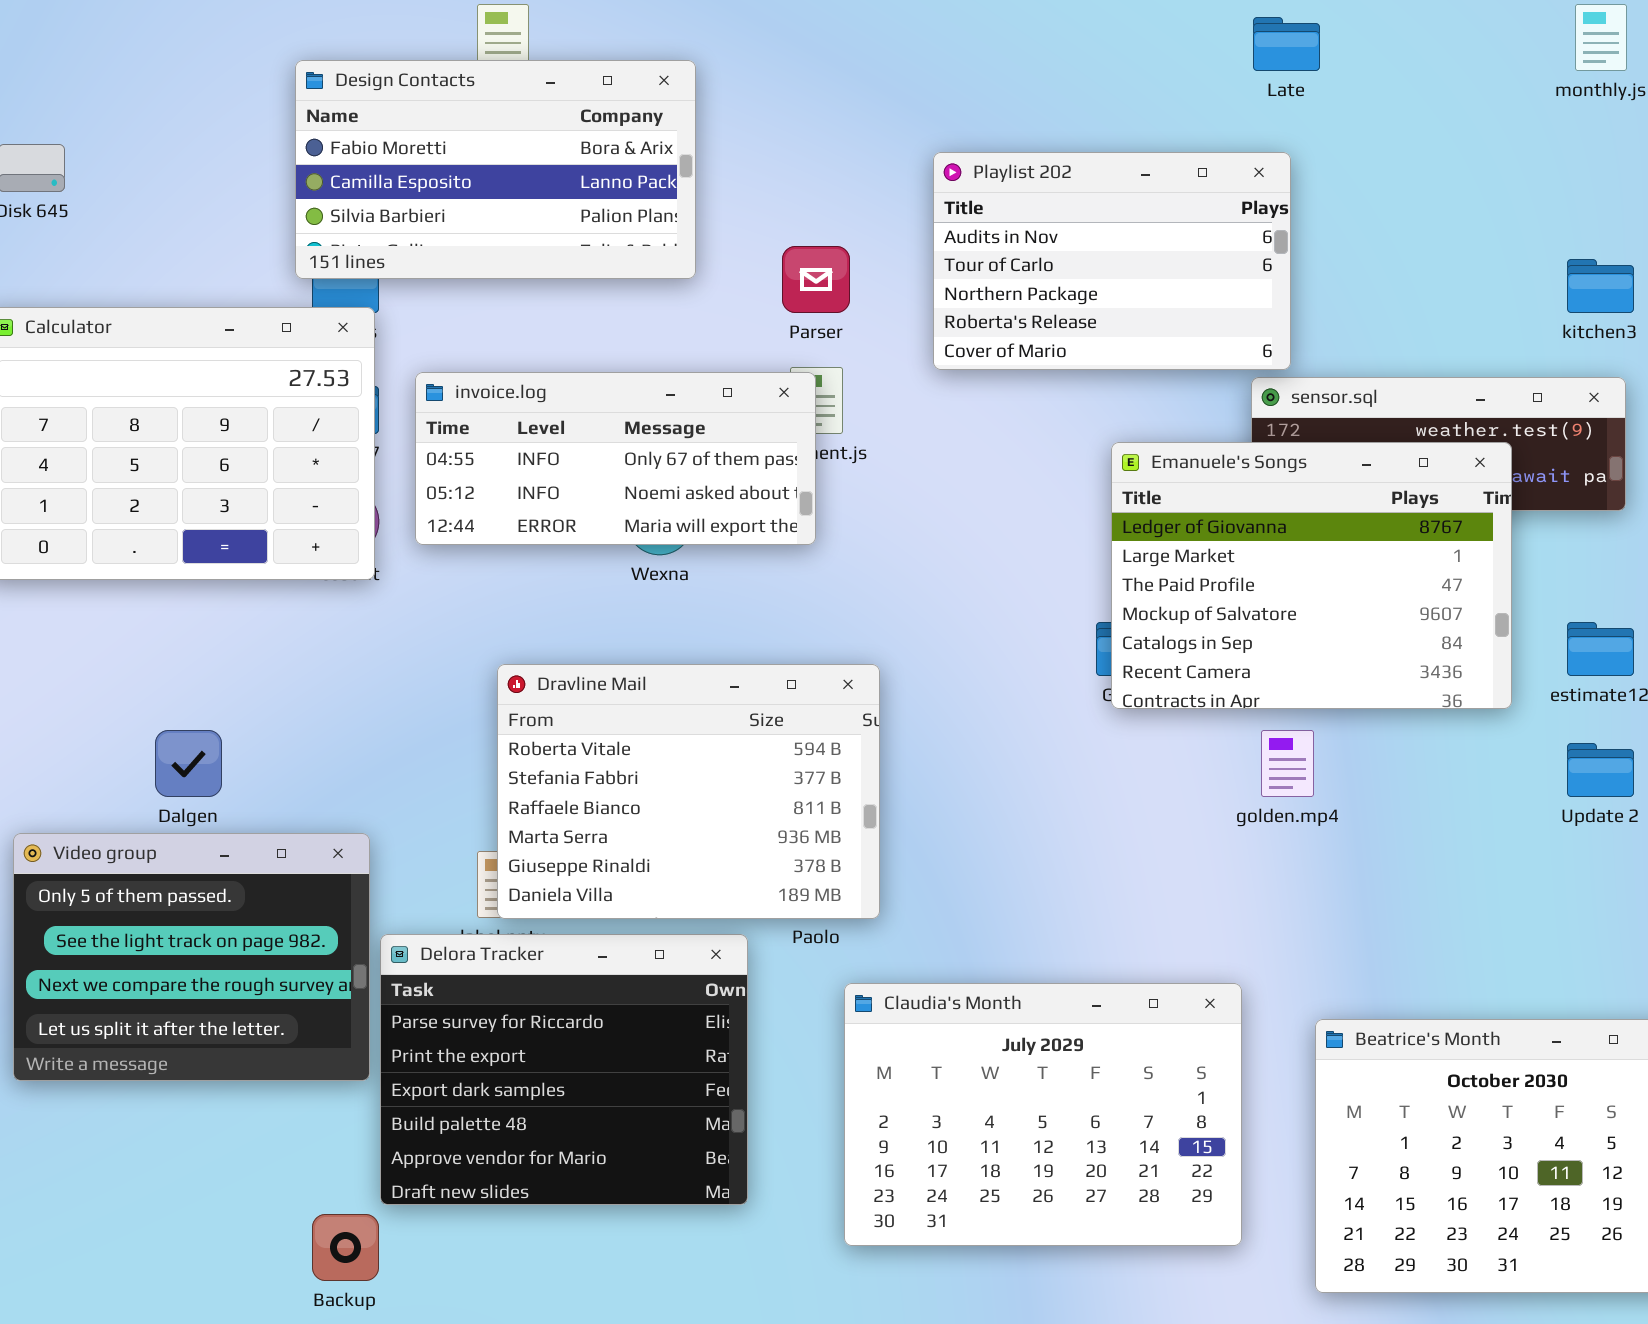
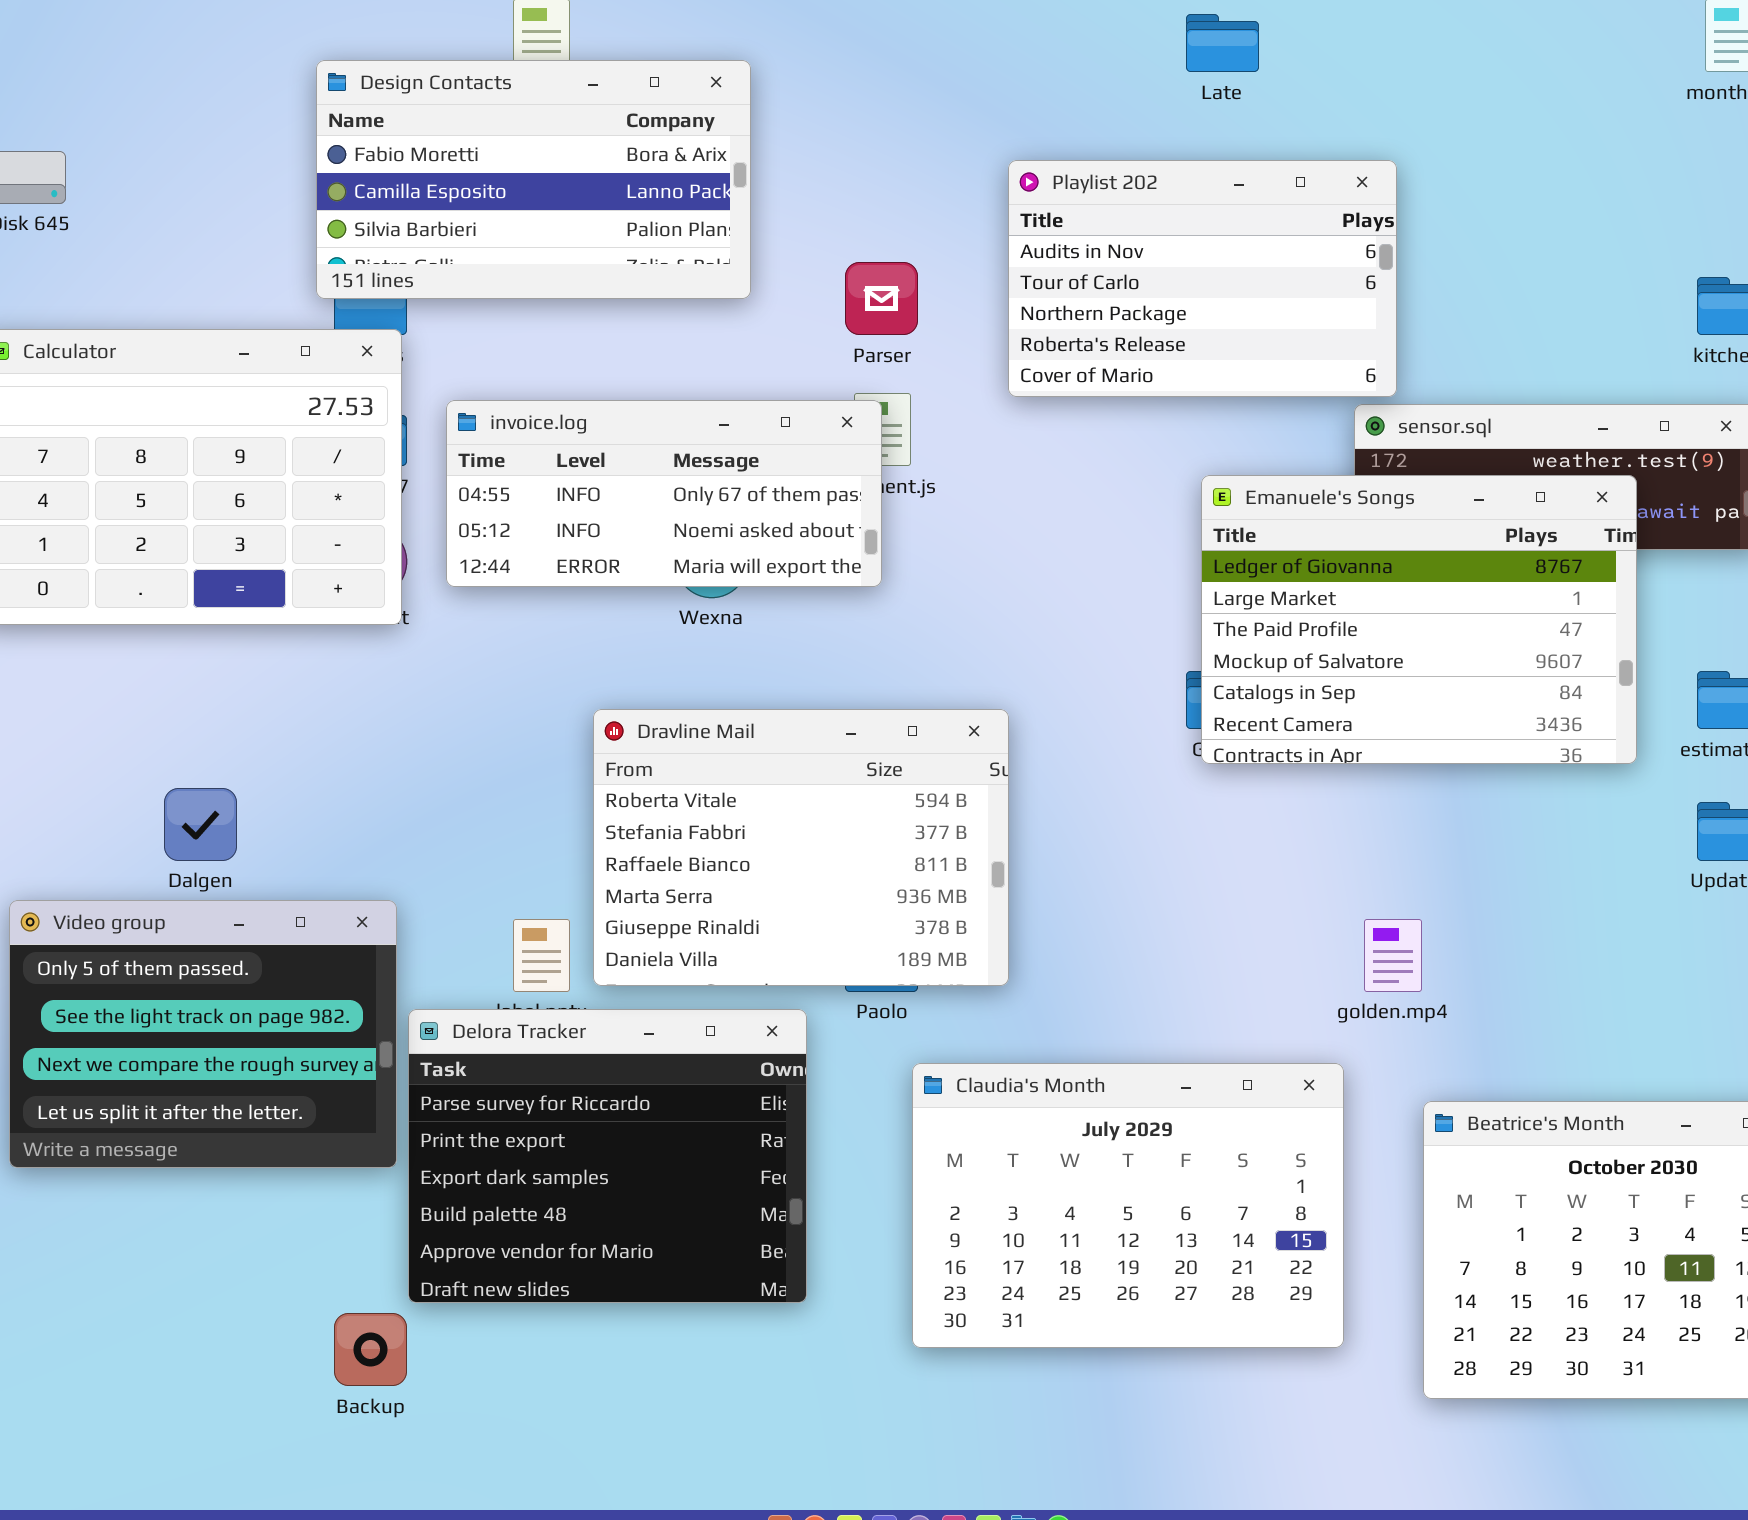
Late: [1253,17,1320,71] -> [1186,14,1259,72], moved
Dravline Mail: [497,664,880,919] -> [593,709,1009,986], moved
golden.mp4: [1261,730,1314,797] -> [1364,919,1422,992], moved

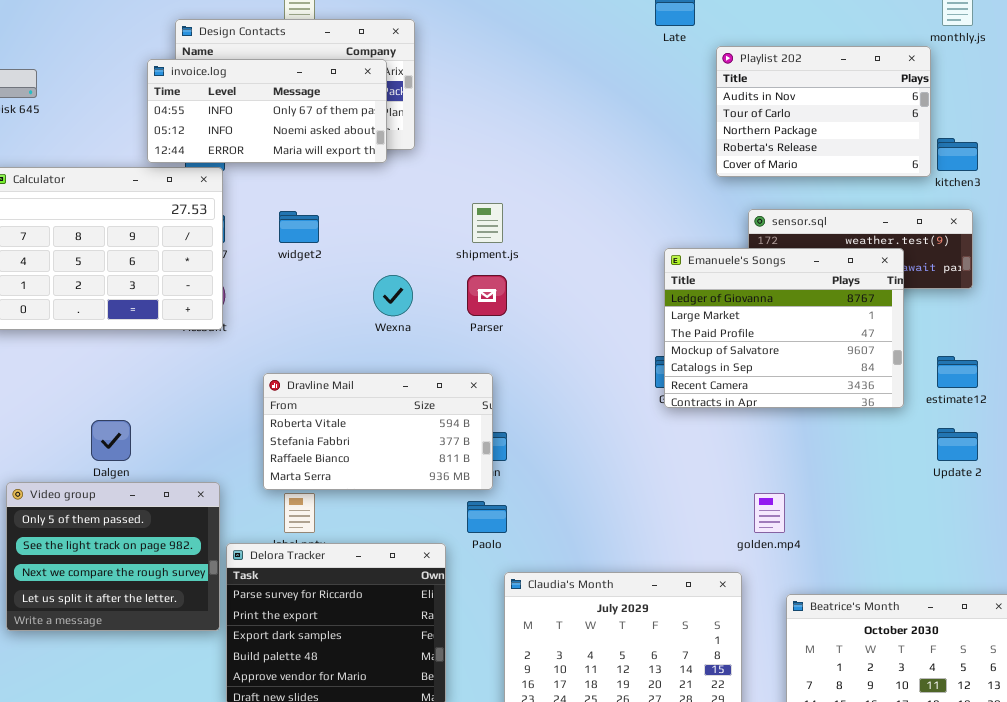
Playlist 202: [1008,160,1397,397] -> [716,46,931,177], moved
Parser: [845,262,918,335] -> [467,275,507,316], moved
invoice.log: [446,400,882,587] -> [147,59,387,163], moved
Dravline Mail: [593,709,1009,986] -> [263,373,493,490], moved, resized

